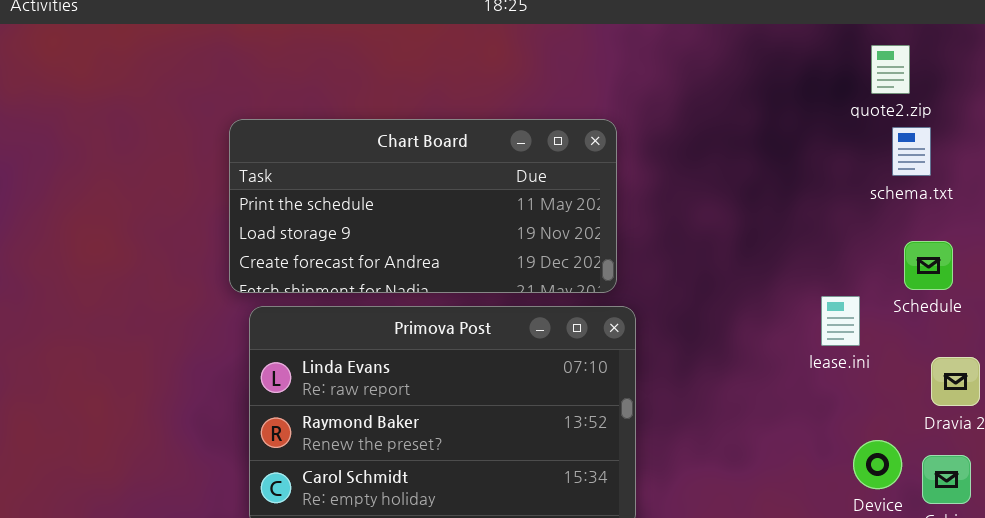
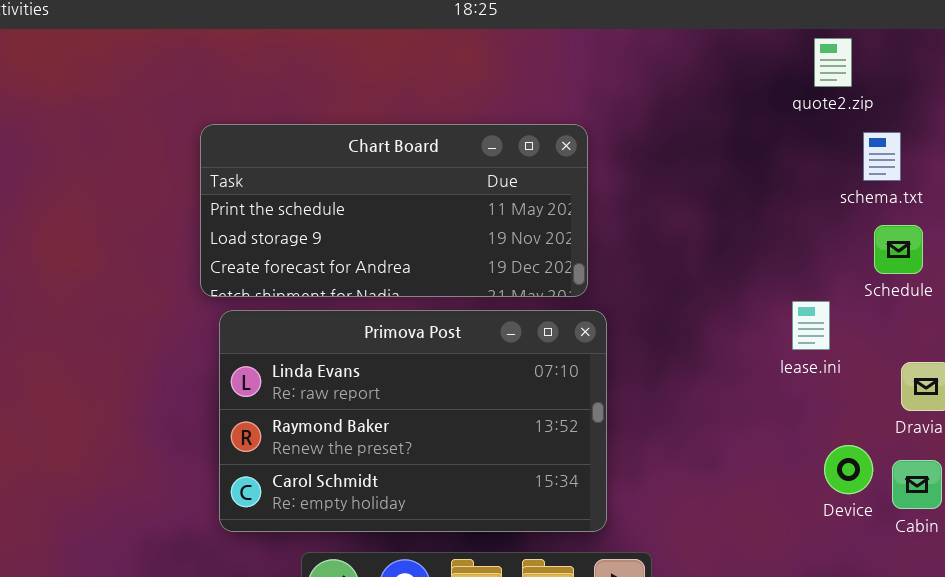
quote2.zip: [871,45,910,94] -> [814,38,852,87], moved
Schedule: [904,241,953,290] -> [874,225,923,274], moved

